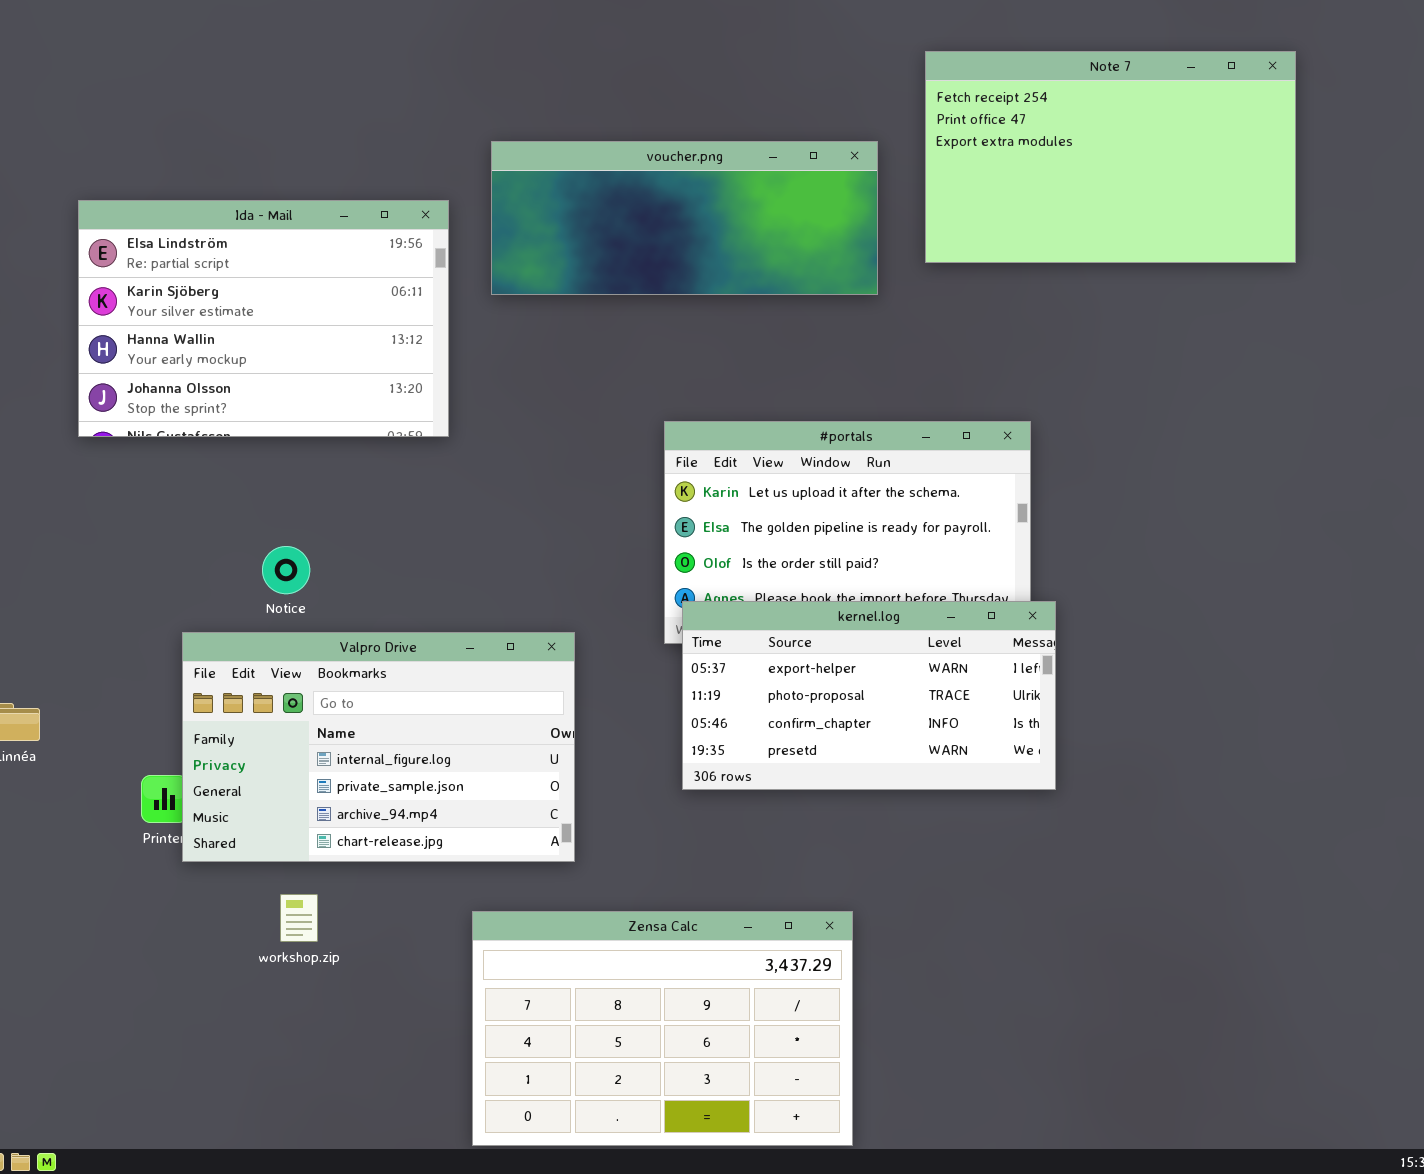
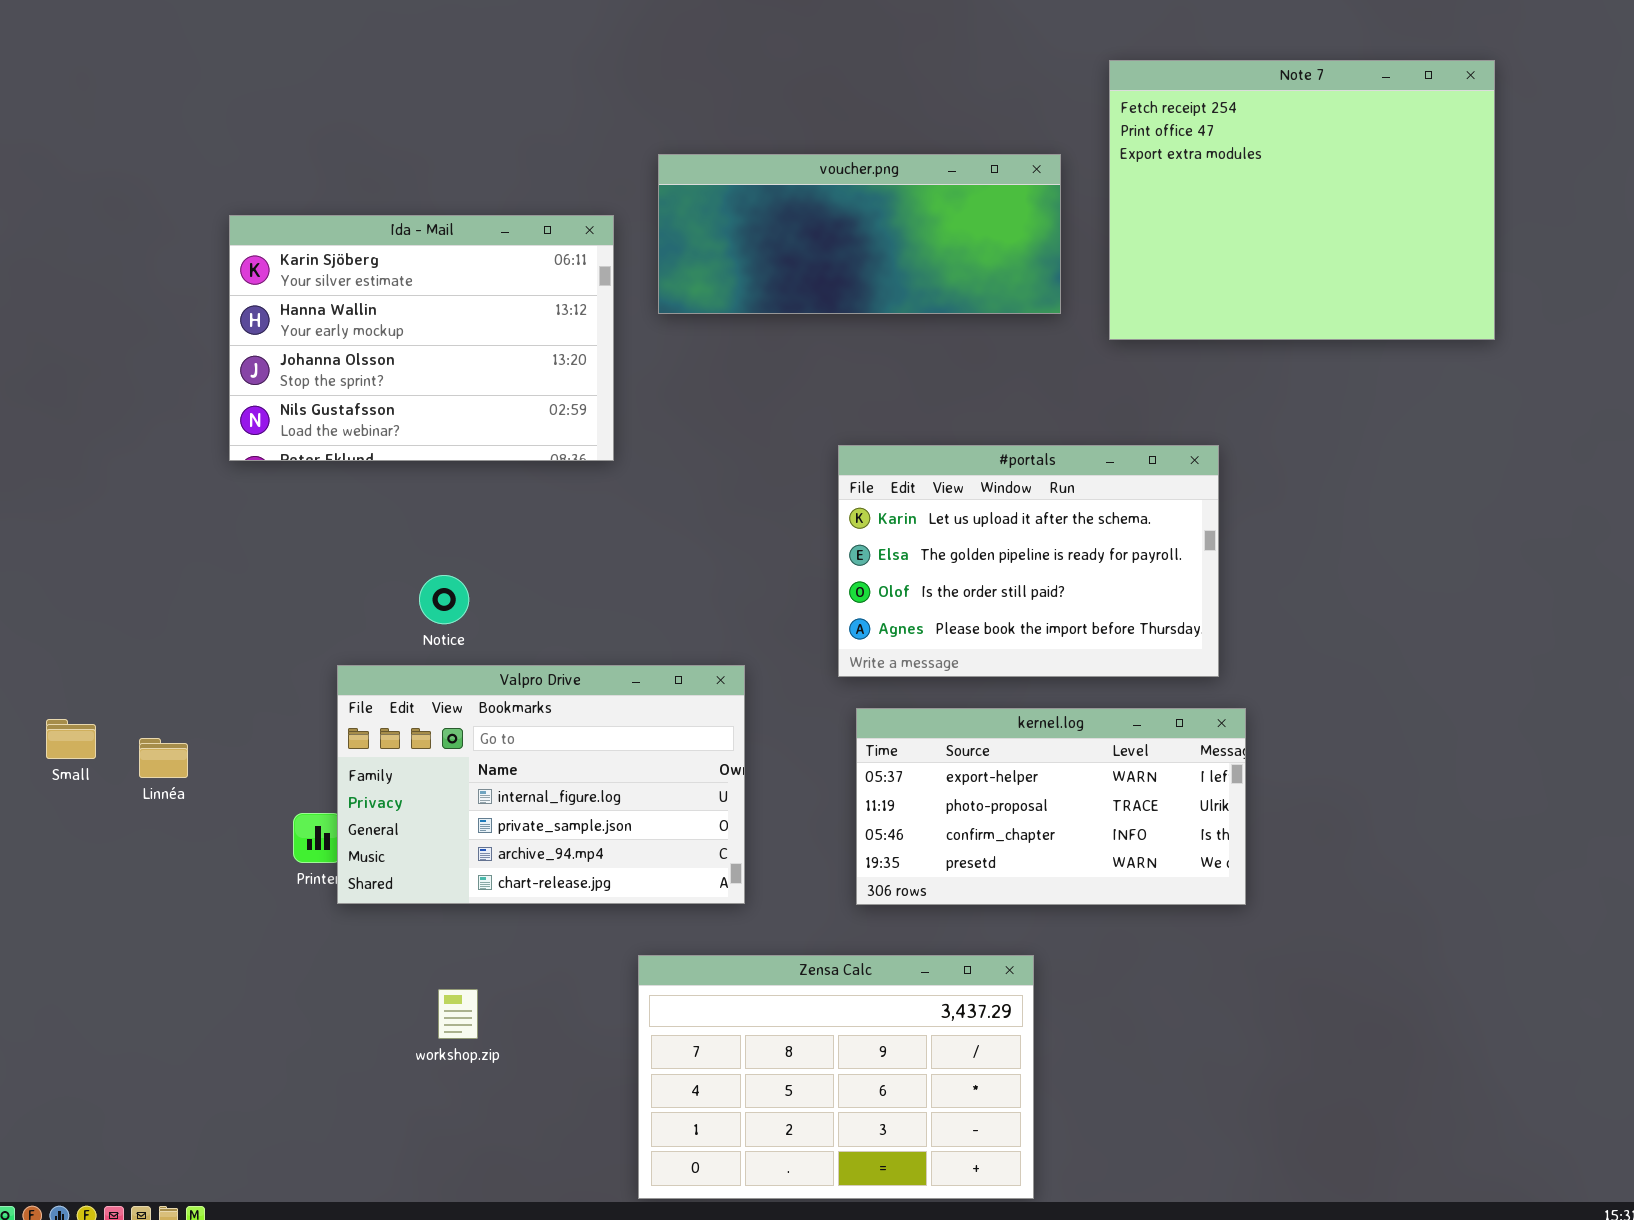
Note 7: [925,51,1296,263] -> [1109,60,1495,340], resized
Ida - Mail: [78,200,449,437] -> [229,215,614,461], scrolled down 1 row
kernel.log: [682,601,1056,790] -> [856,708,1246,905], moved
workshop.zip: [280,894,318,942] -> [438,989,478,1039], moved

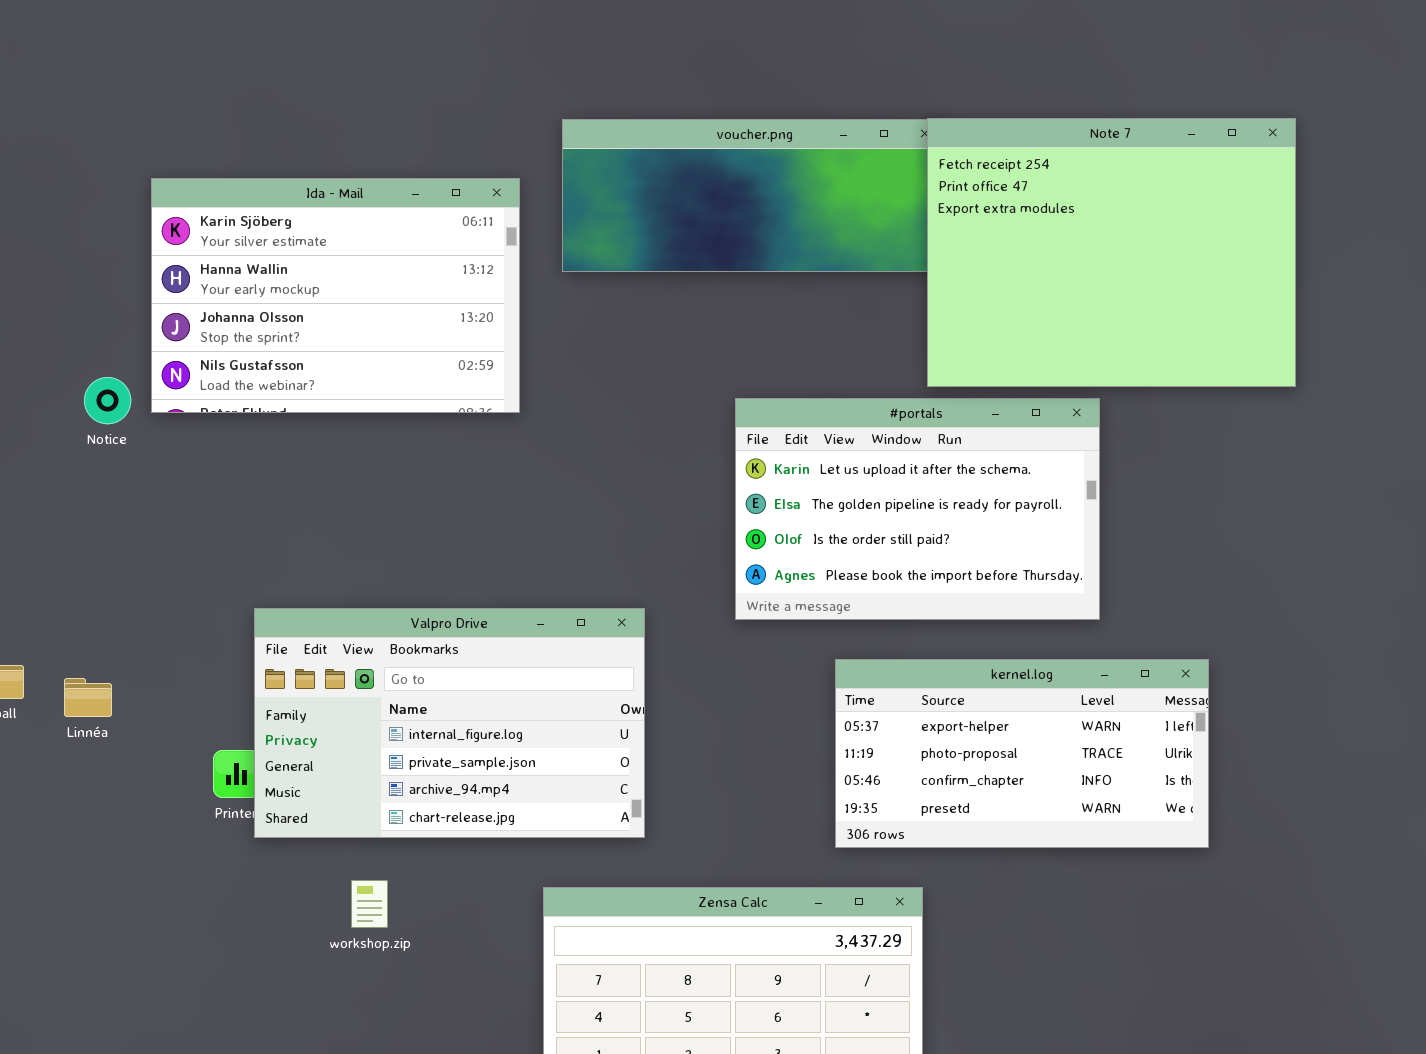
Note 7: [1109,60,1495,340] -> [927,118,1296,387], moved
Notice: [419,575,469,624] -> [84,377,131,424], moved
kernel.log: [856,708,1246,905] -> [835,659,1209,848], moved
workshop.zip: [438,989,478,1039] -> [351,880,388,928], moved

